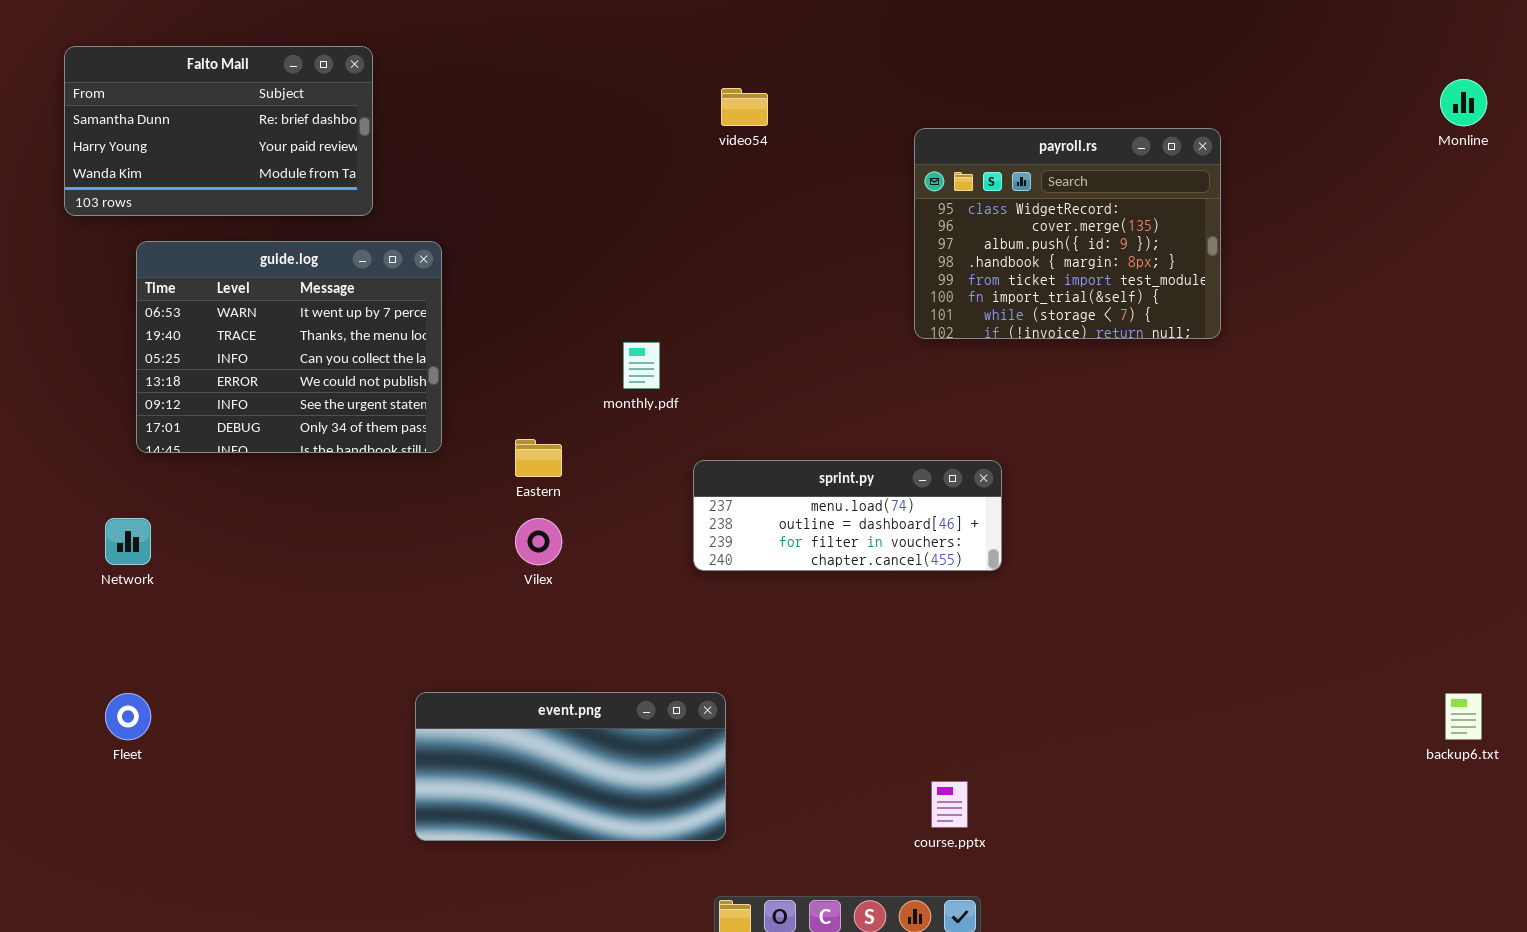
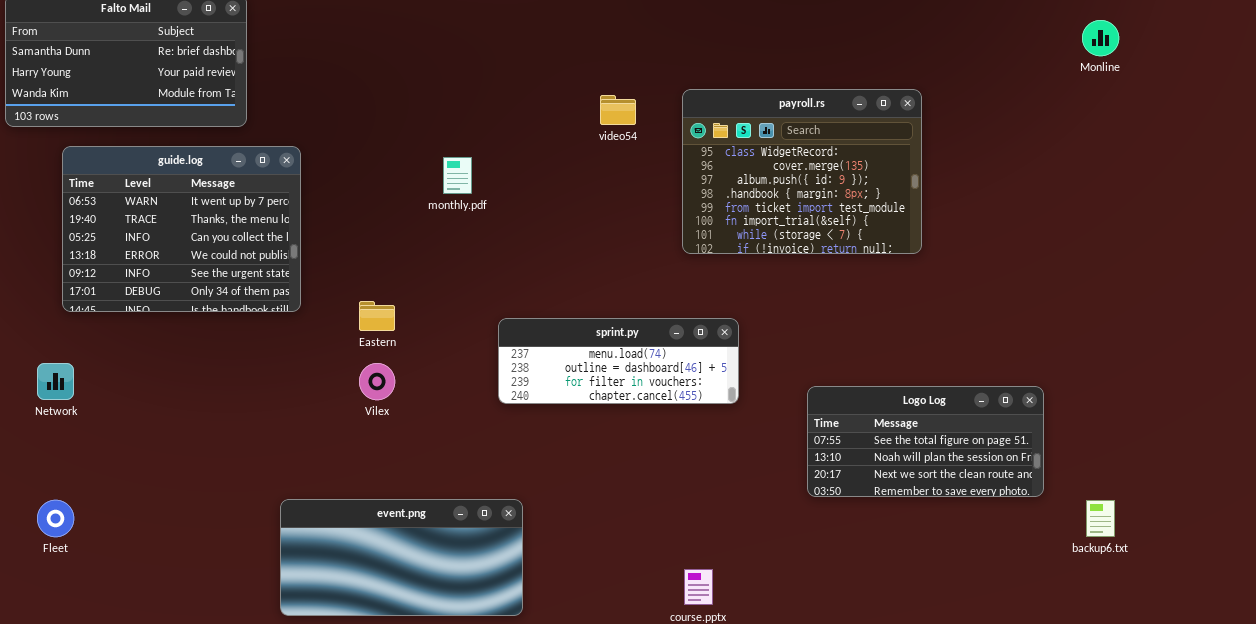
video54: [721,88,768,126] -> [600,95,636,125], moved
payroll.rs: [914,128,1221,339] -> [682,89,922,254], moved
monthly.pdf: [623,342,660,389] -> [443,157,472,194], moved
Logo Log: none -> [807,386,1044,497], opened

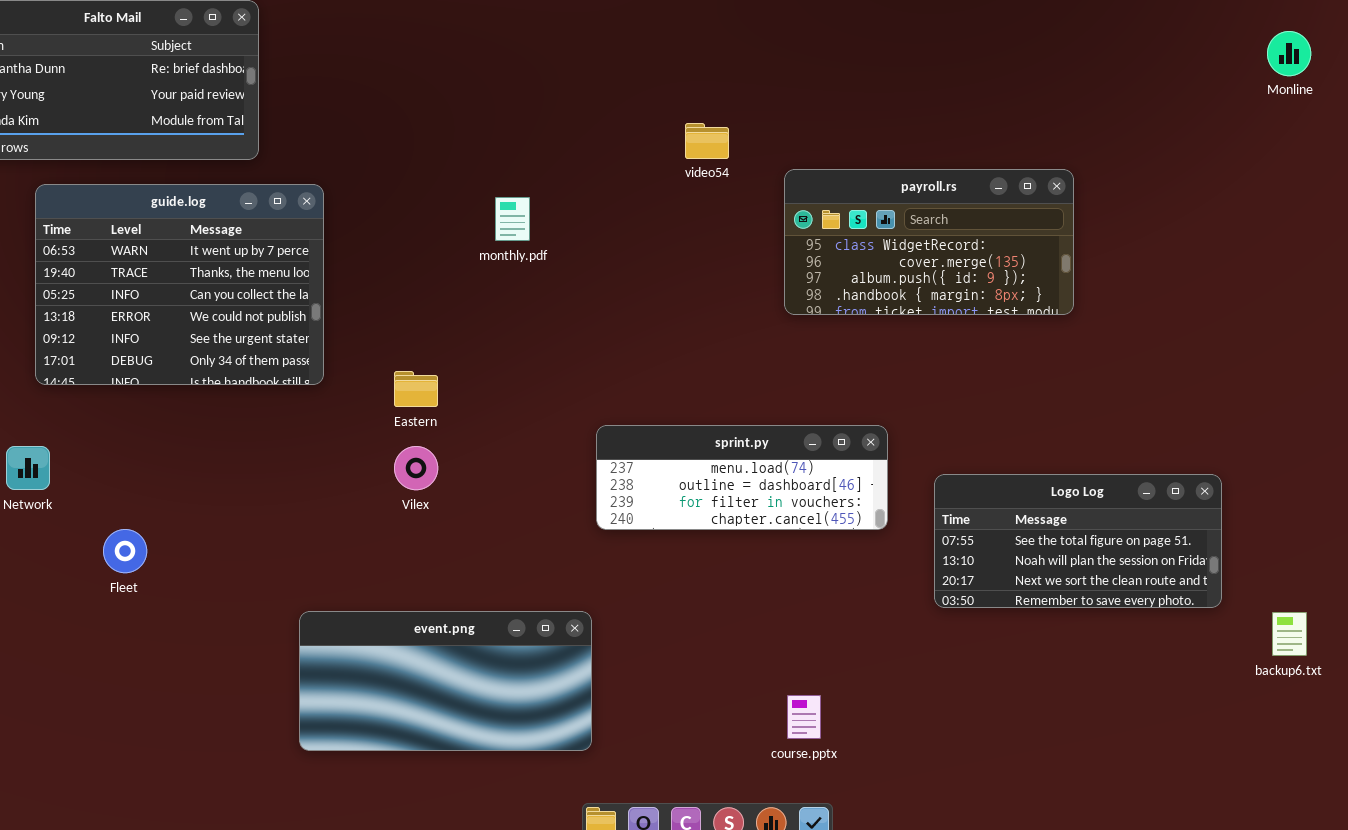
payroll.rs: [682,89,922,254] -> [784,169,1074,315], resized
sprint.py: [498,318,739,404] -> [596,425,888,530], moved
Fleet: [37,500,74,537] -> [103,529,147,573], moved

